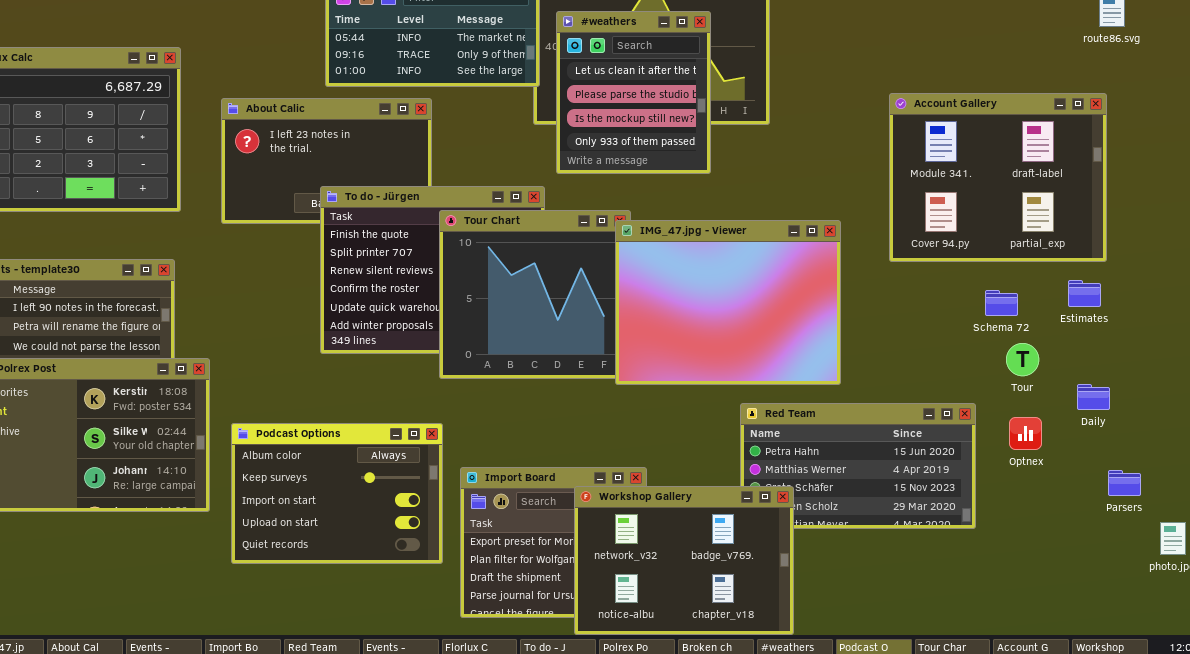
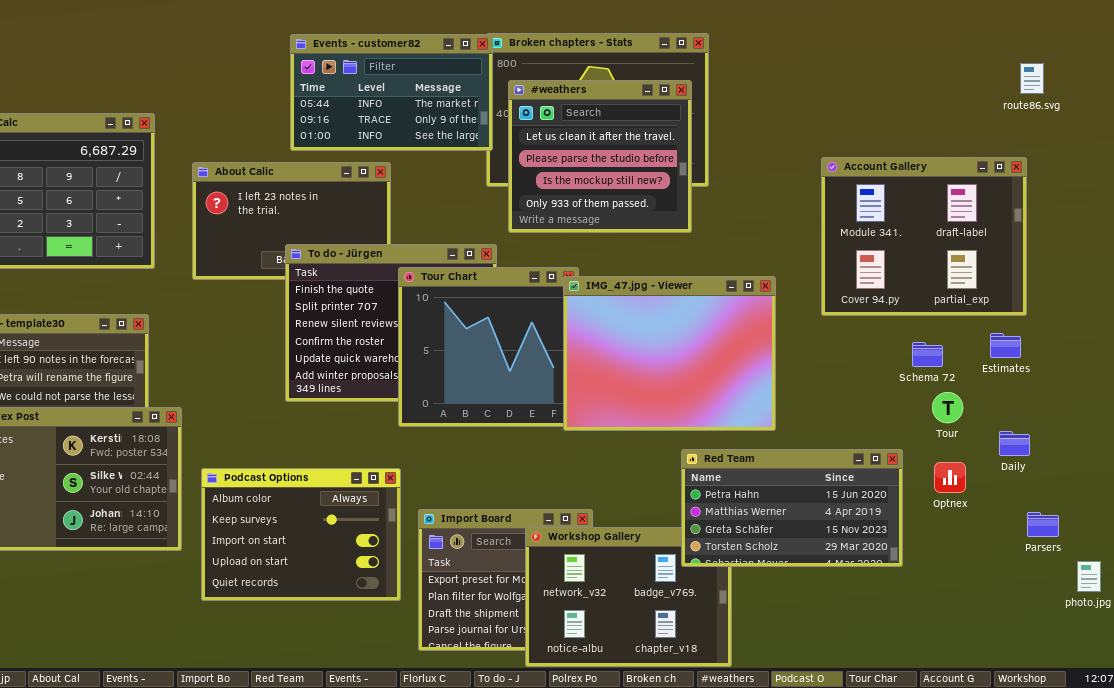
#weathers: [556,11,711,174] -> [508,80,692,233], resized
Red Team: [740,403,976,529] -> [681,449,903,567], raised

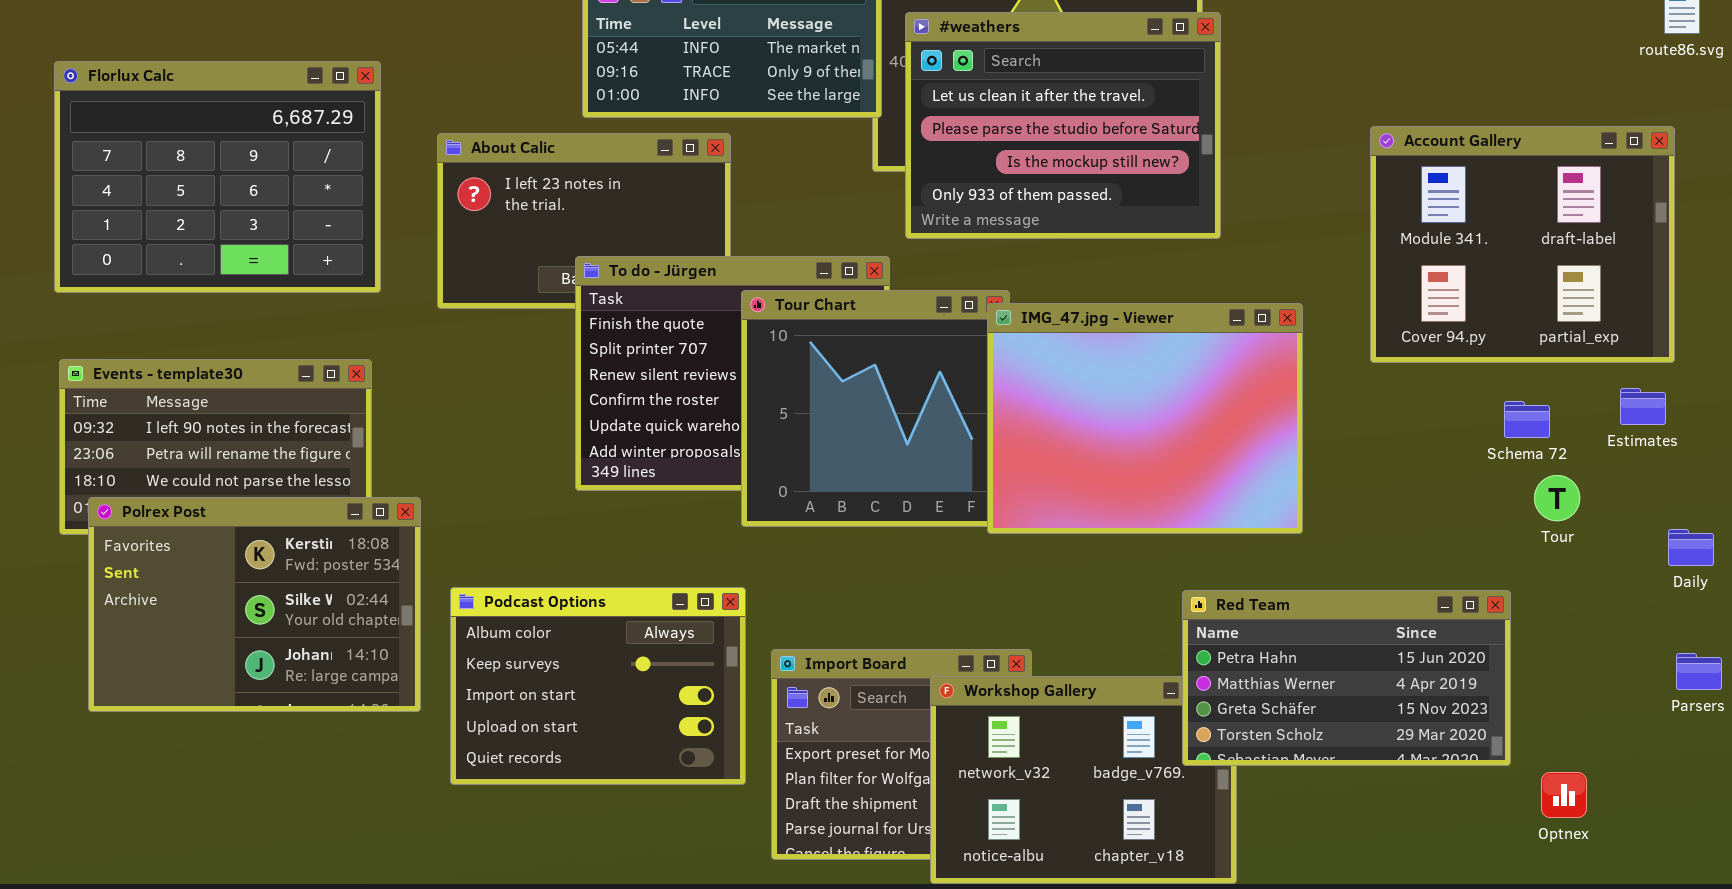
#weathers: [508,80,692,233] -> [905,12,1221,239], resized
Daily: [999,431,1030,456] -> [1668,529,1714,566], moved
Red Team: [681,449,903,567] -> [1182,590,1511,766], moved
Optnex: [934,462,966,493] -> [1541,772,1587,818], moved

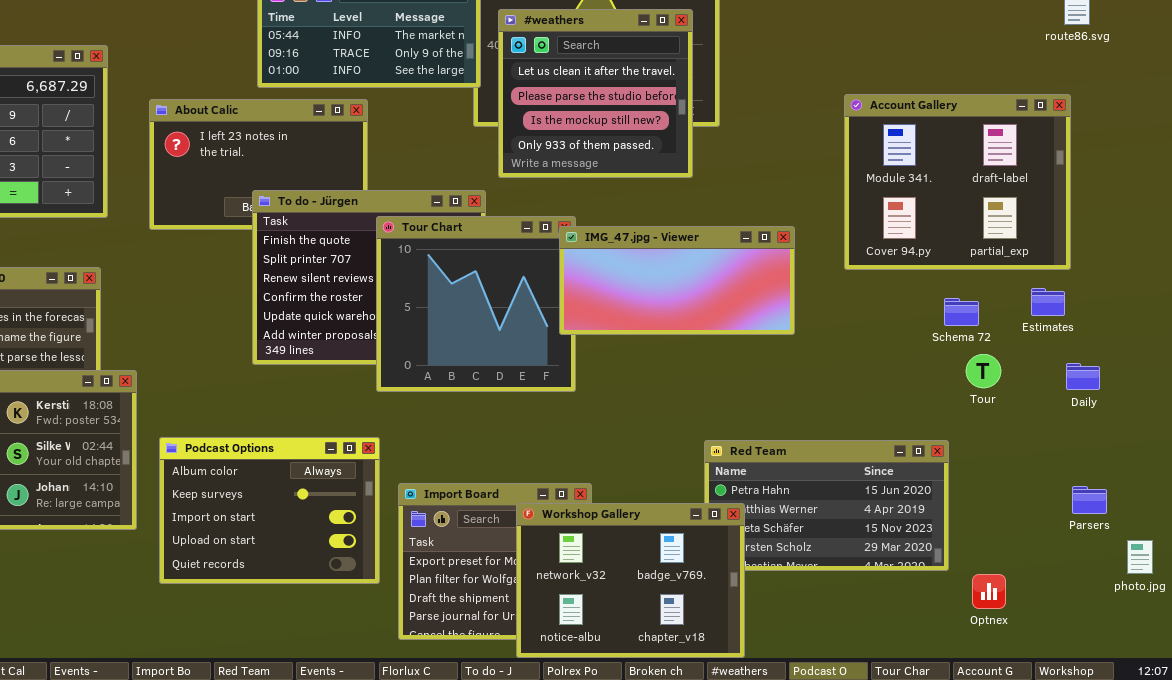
#weathers: [905,12,1221,239] -> [498,9,693,178], resized
IMG_47.jpg - Viewer: [987,303,1303,534] -> [559,226,795,335], resized
Daily: [1668,529,1714,566] -> [1066,363,1100,390], moved
Workshop Gallery: [930,676,1237,884] -> [516,503,745,658], raised

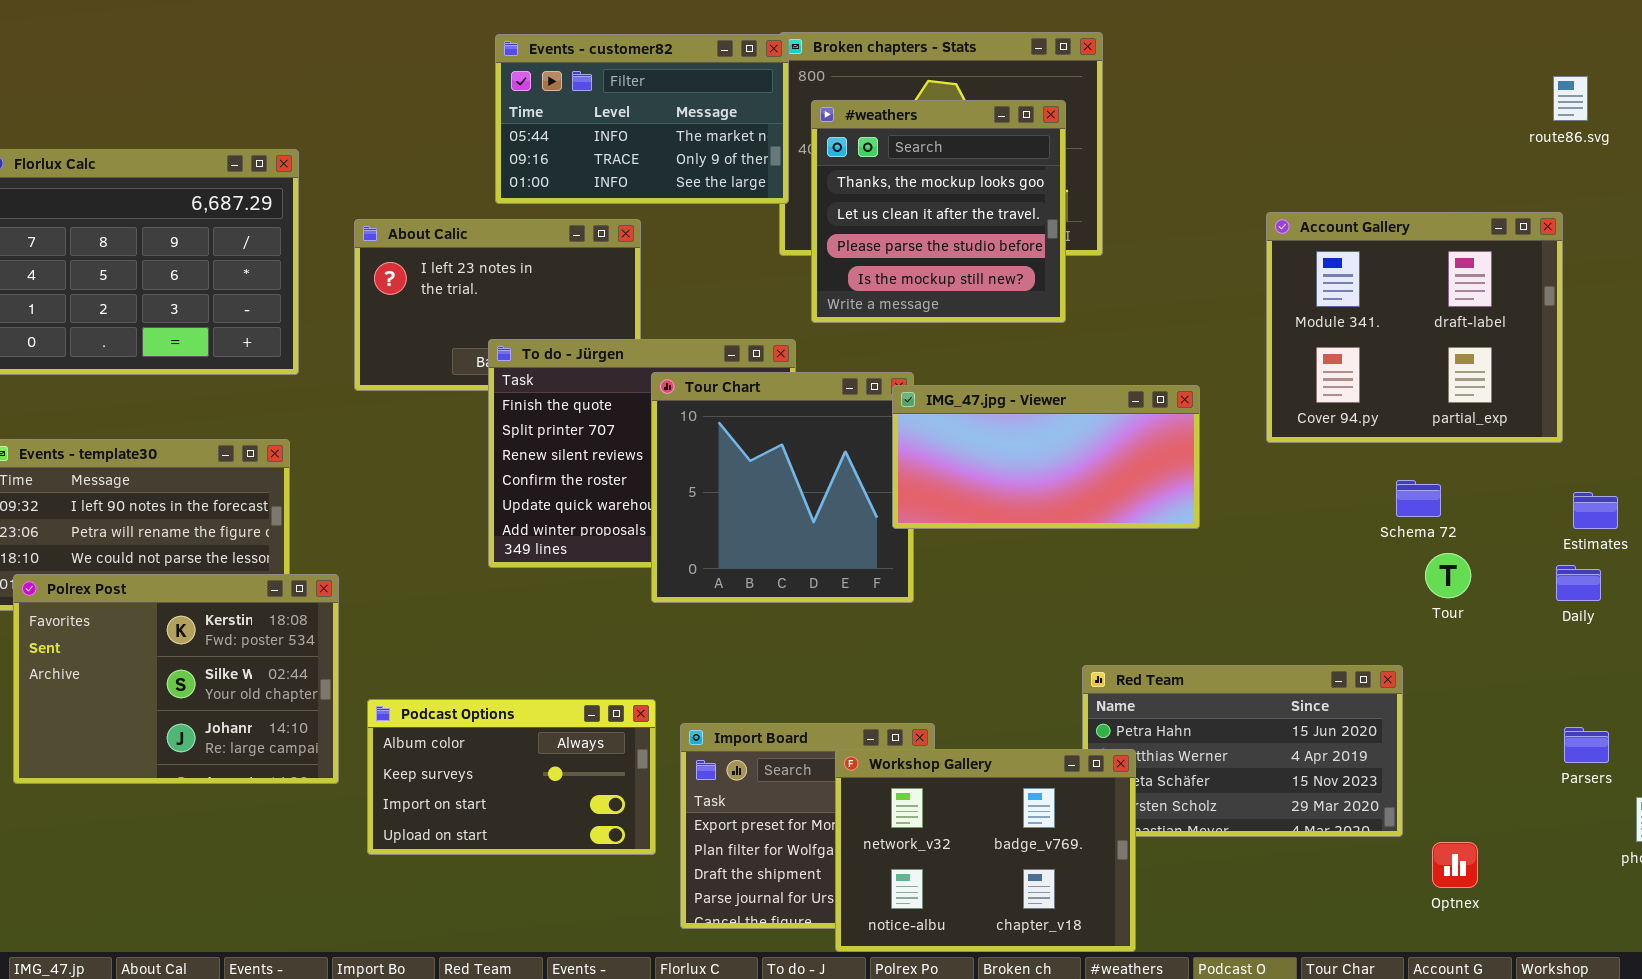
#weathers: [498,9,693,178] -> [811,100,1066,323], scrolled up 1 row
Estimates: [1031,288,1065,316] -> [1573,492,1618,529], moved
Podcast Options: [159,437,380,584] -> [367,699,656,855], resized

